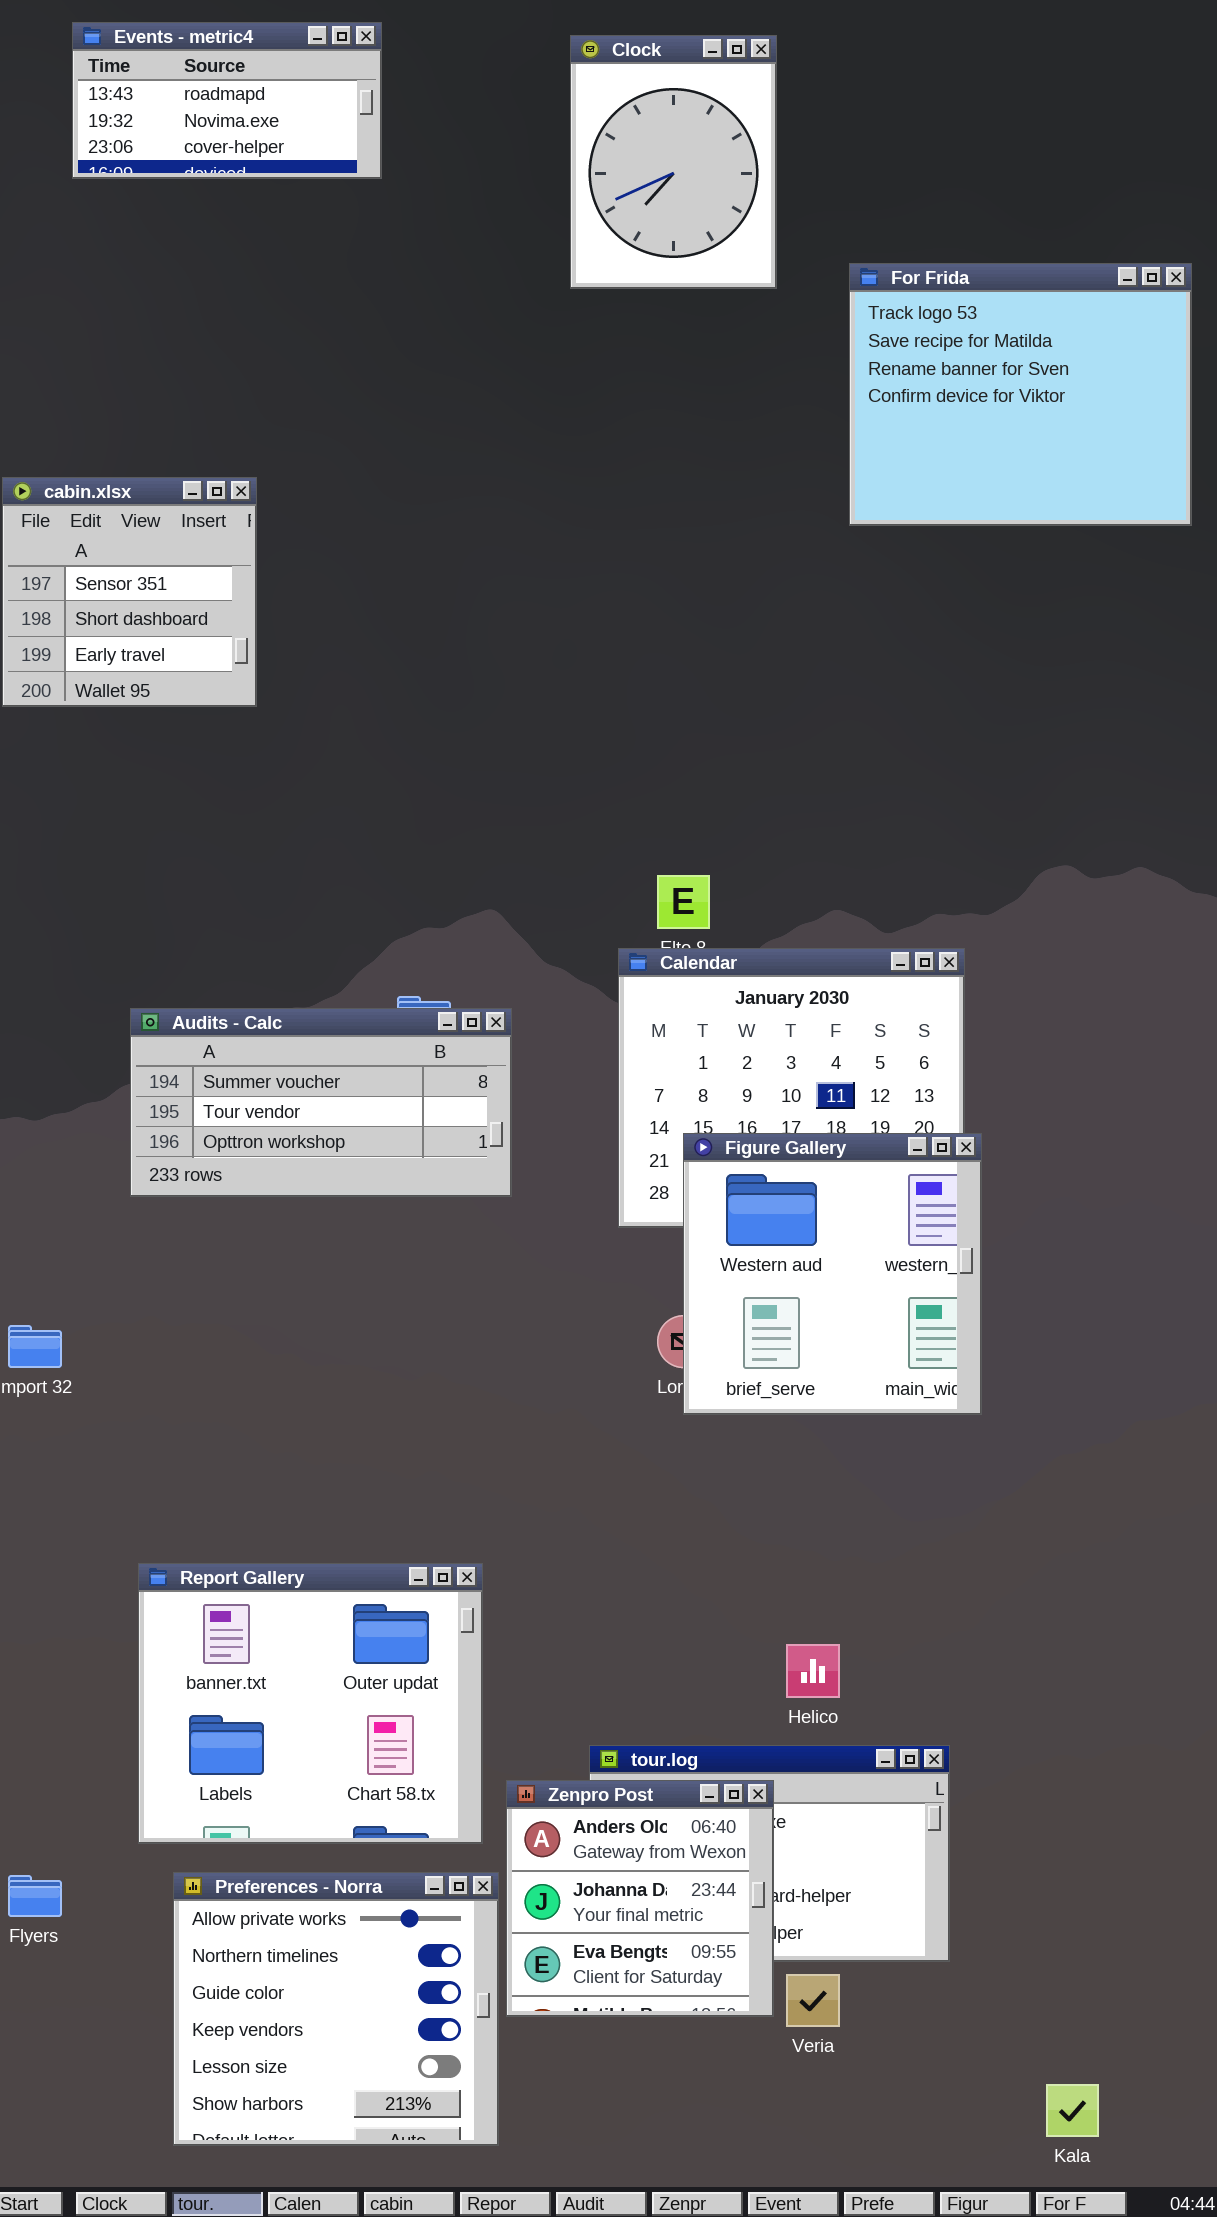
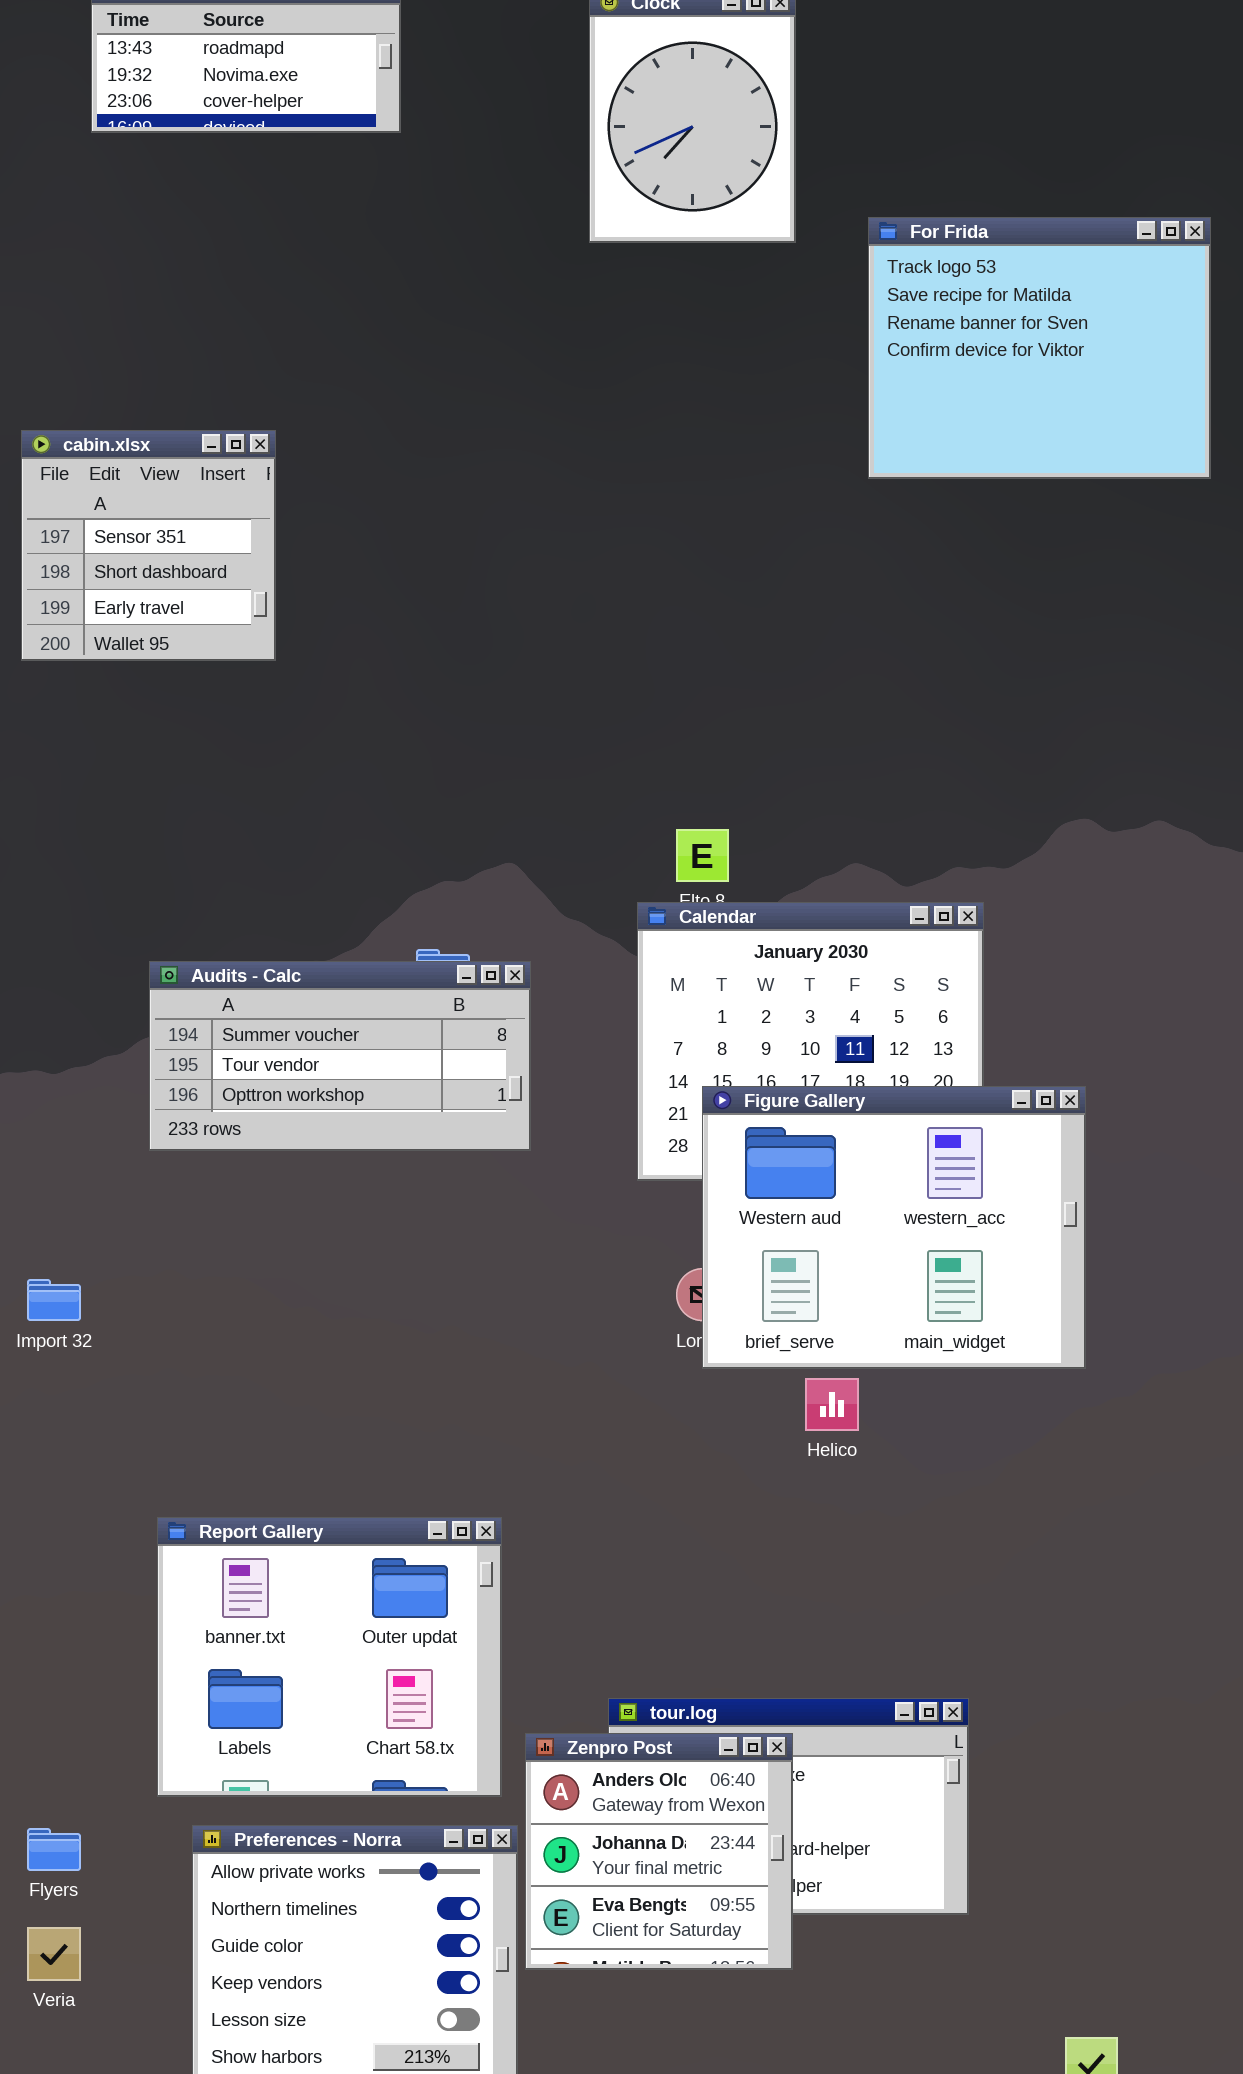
Figure Gallery: [683,1133,982,1415] -> [702,1086,1086,1369], resized
Helico: [786,1644,840,1698] -> [805,1378,859,1431], moved
Veria: [786,1974,840,2027] -> [27,1927,81,1981], moved

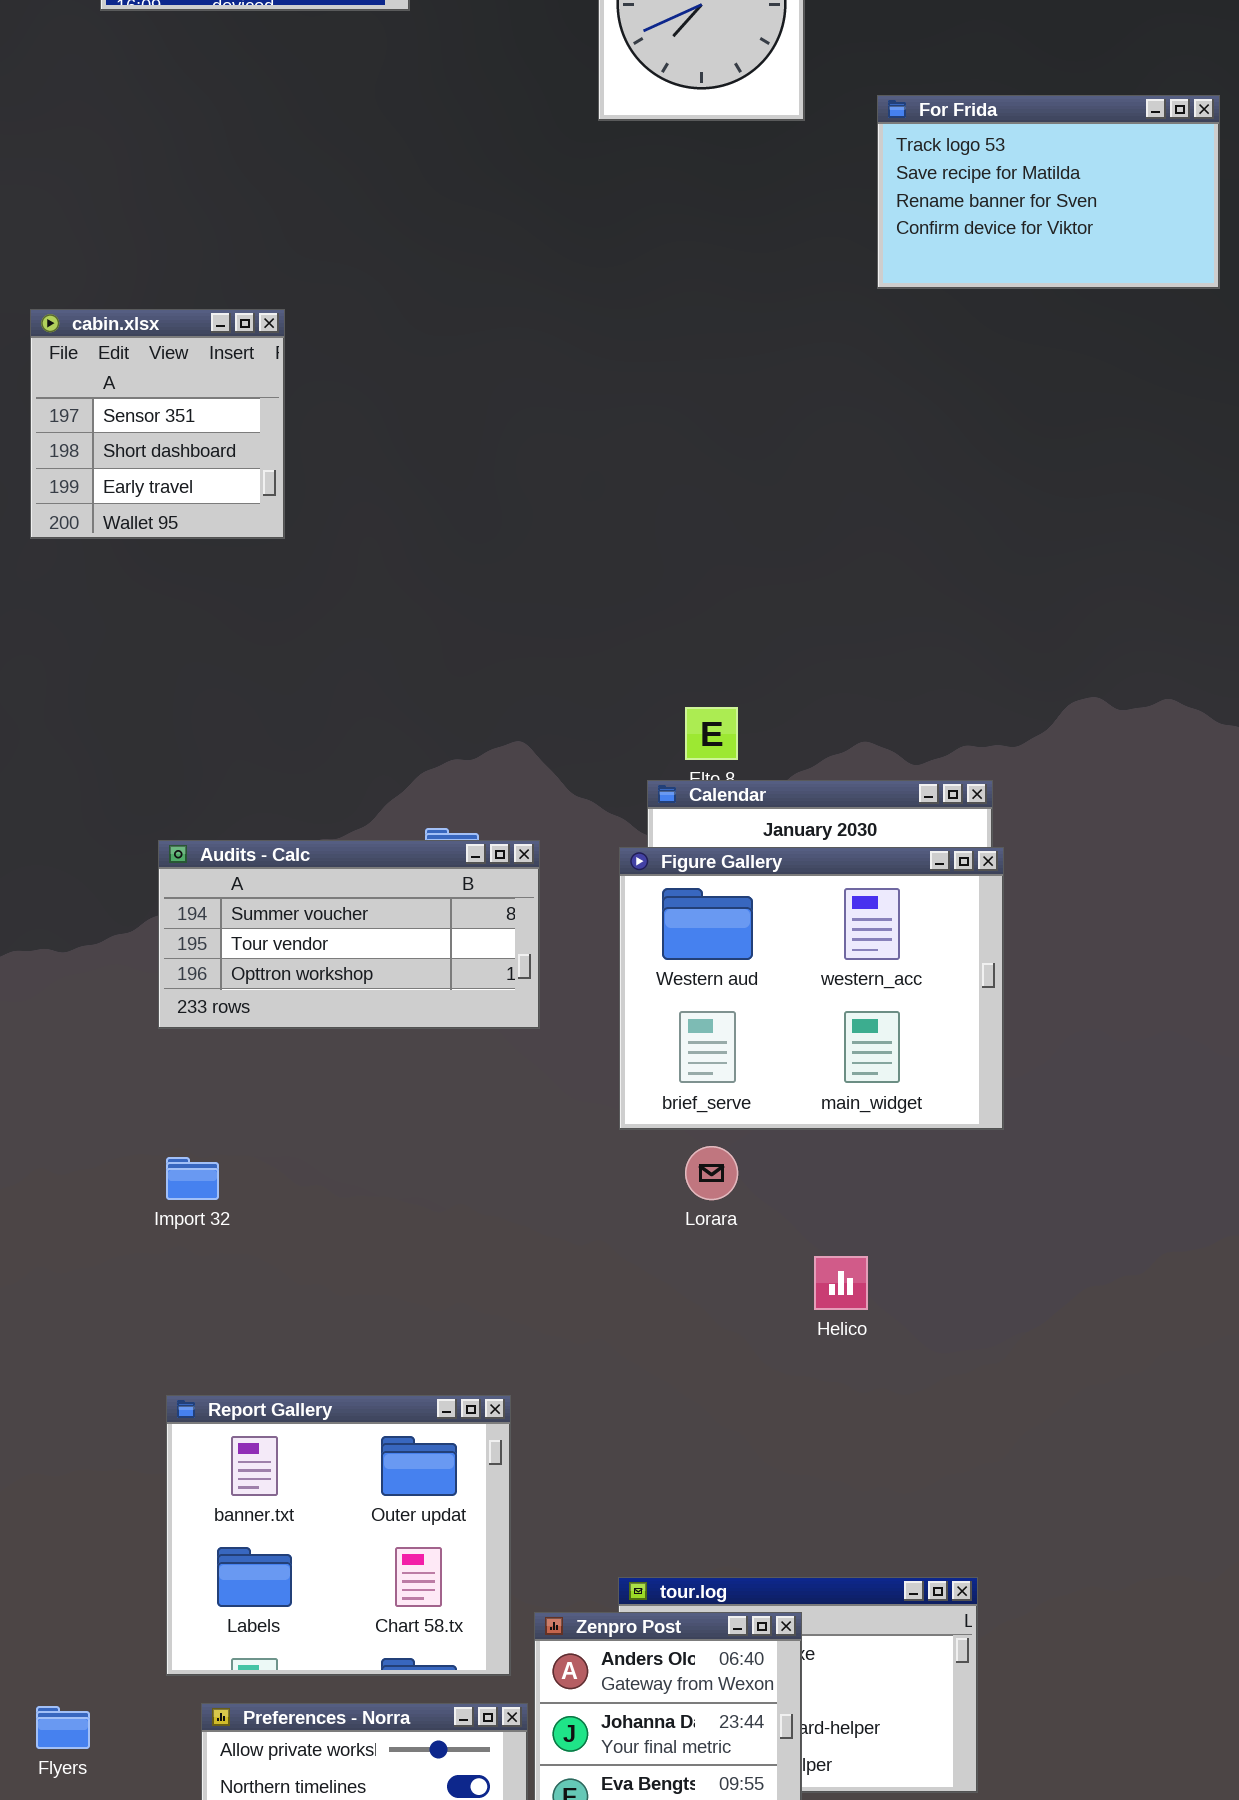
For Frida: [868,217,1211,479] -> [877,95,1220,289], resized
Figure Gallery: [702,1086,1086,1369] -> [619,847,1004,1130], moved
Import 32: [27,1279,81,1321] -> [166,1157,219,1200], moved

